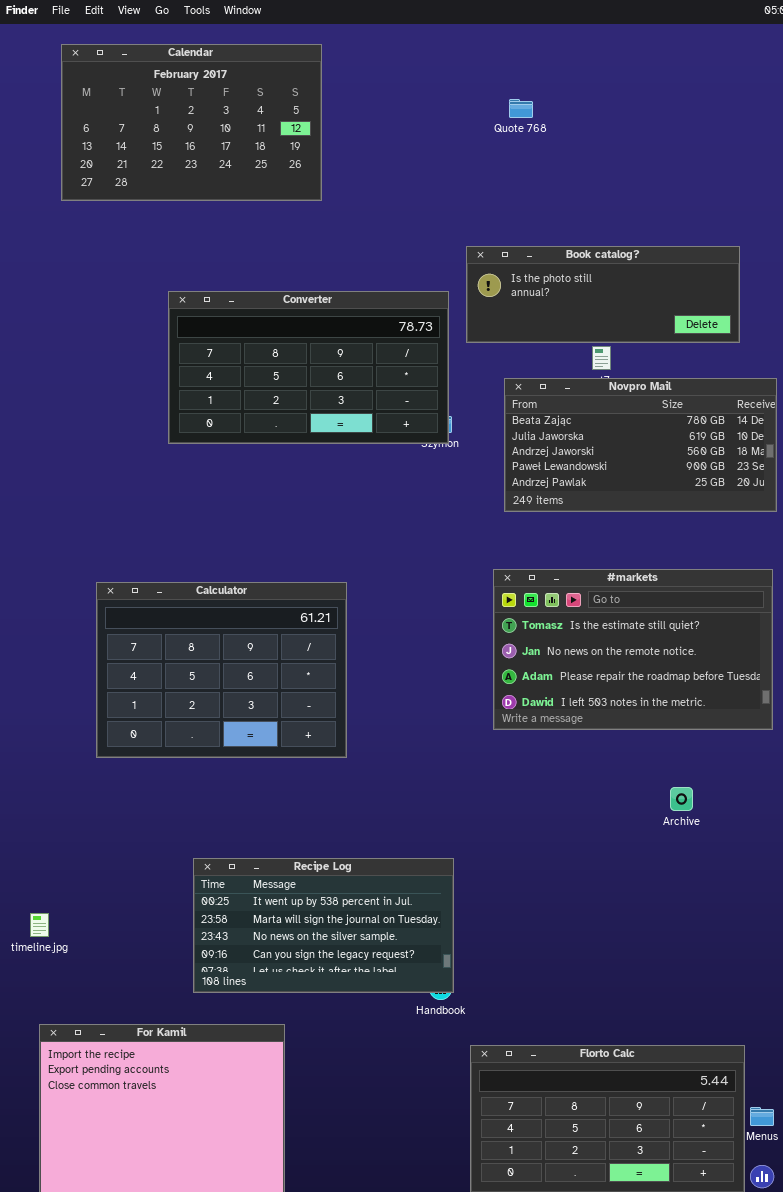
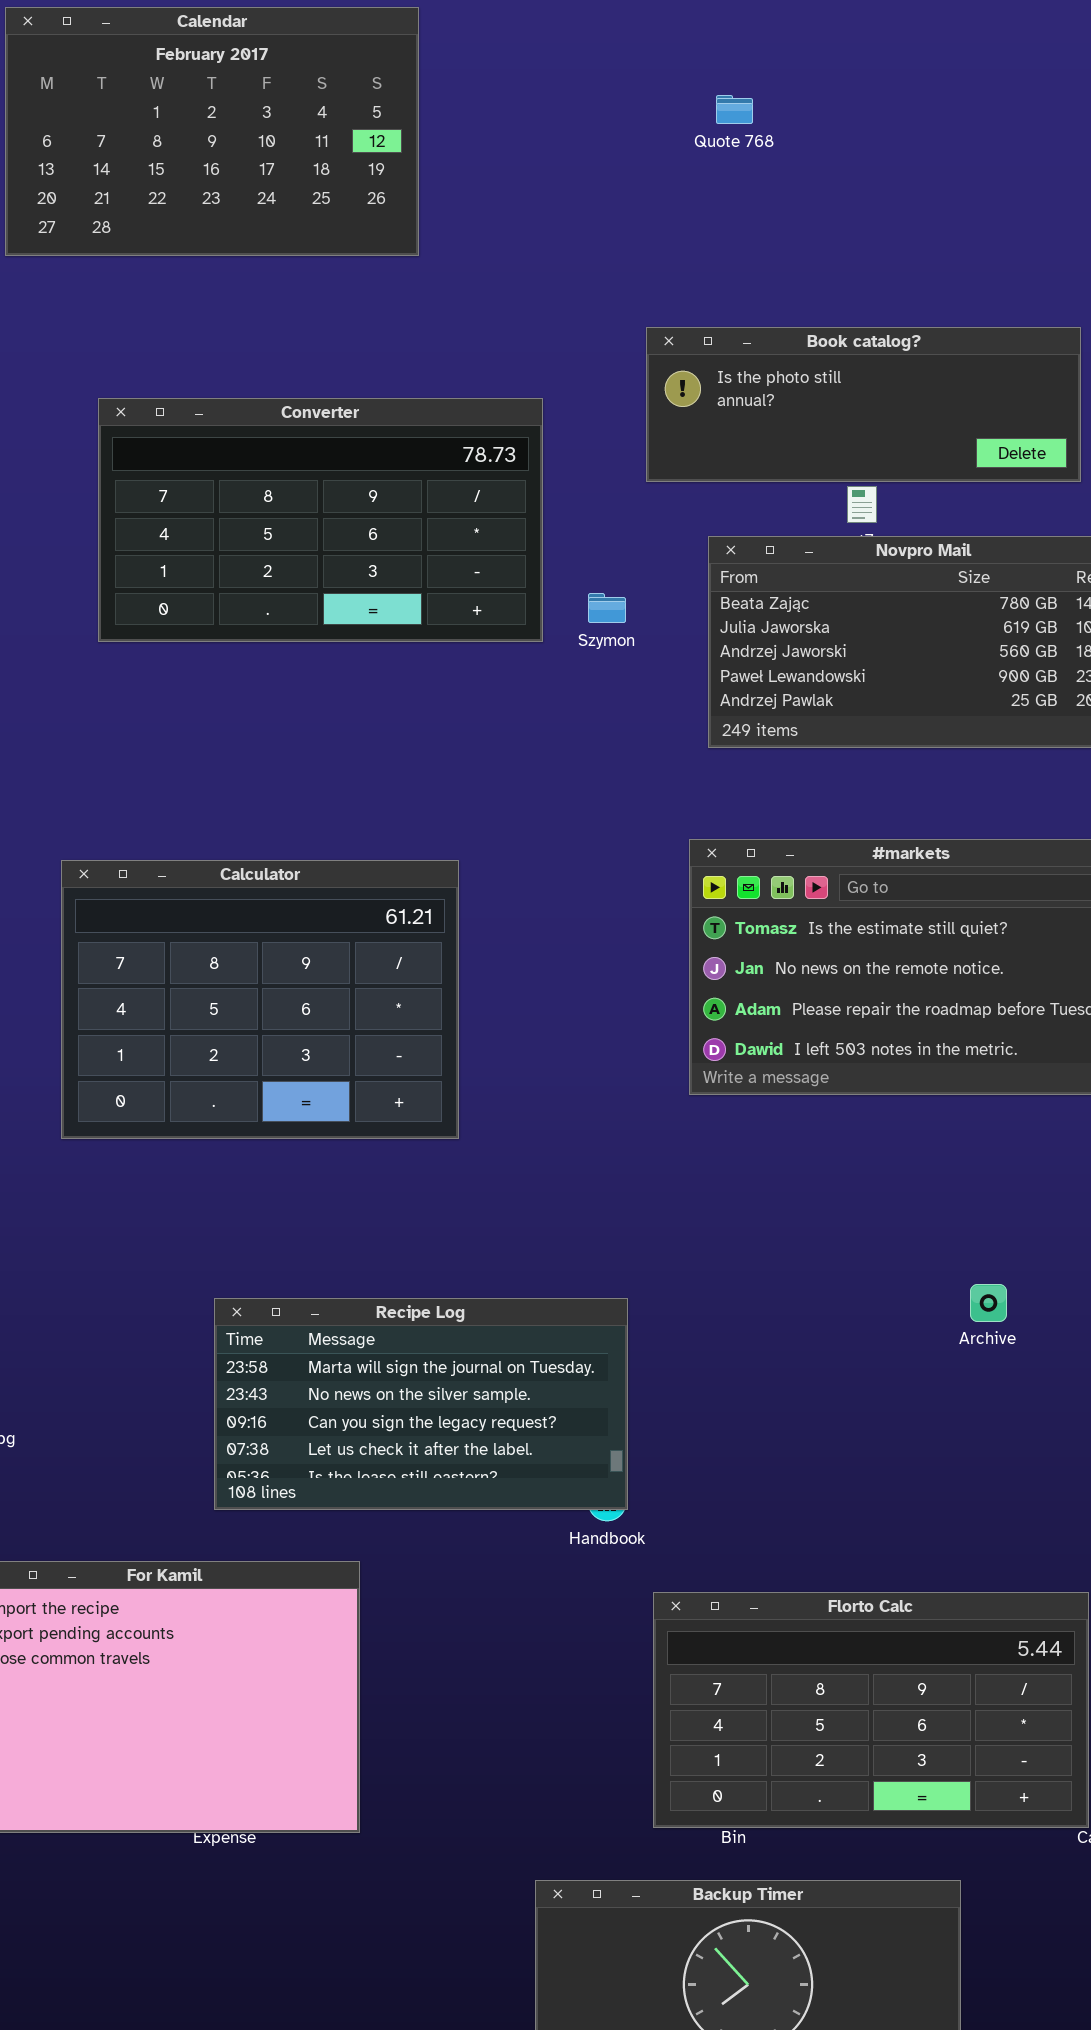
Converter: [168,291,449,444] -> [98,398,543,642], moved
Archive: [670,787,693,811] -> [970,1284,1007,1322], moved
Recipe Log: [193,858,454,993] -> [214,1298,628,1510], scrolled down 1 row

